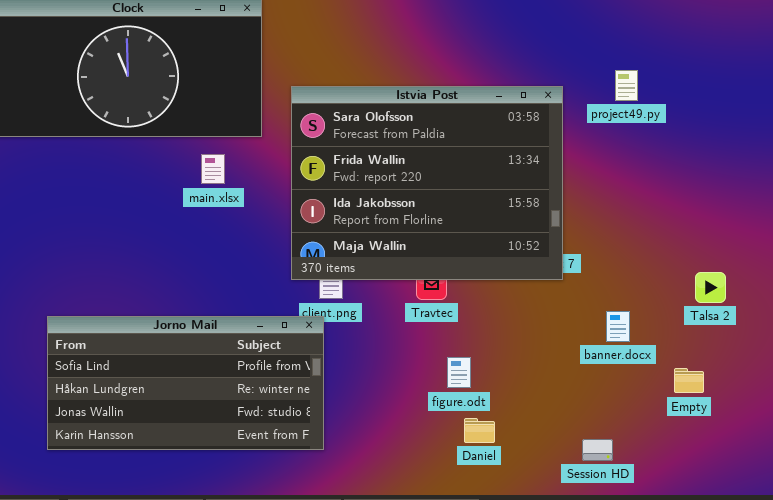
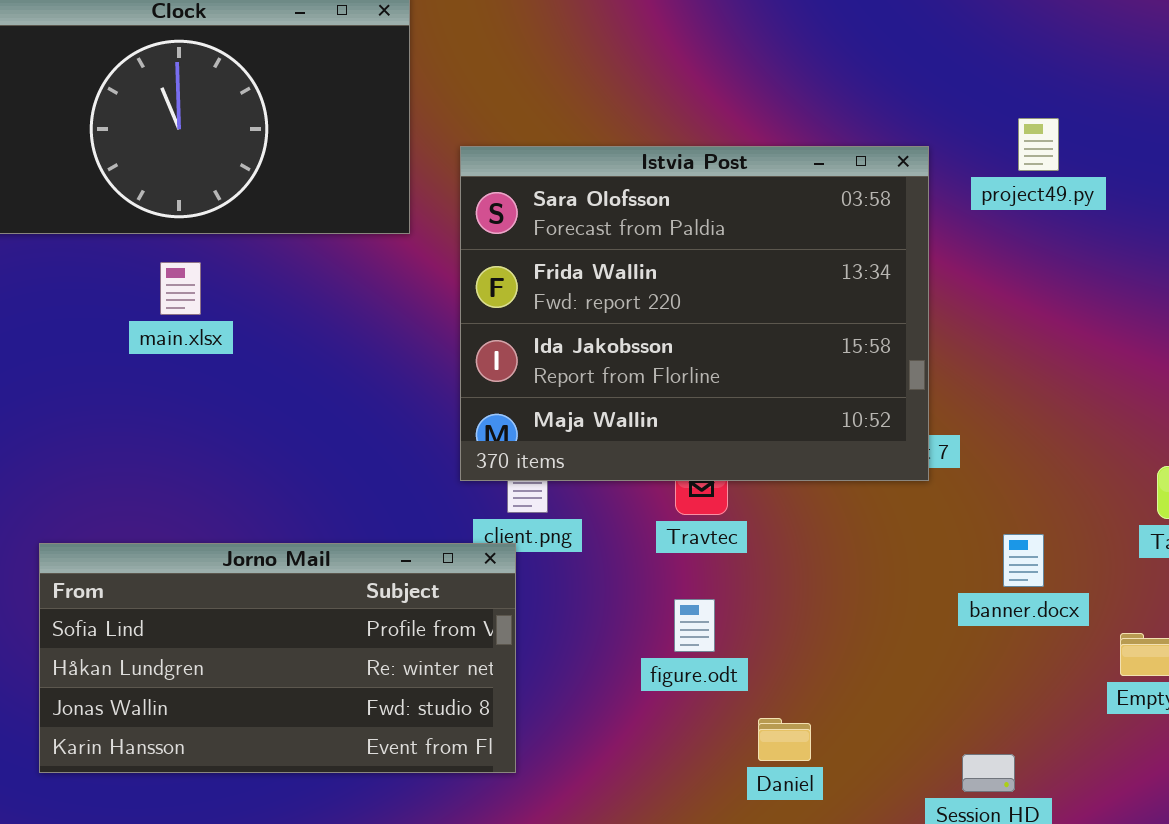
main.xlsx: [201,154,225,184] -> [160,262,201,315], moved
figure.odt: [447,357,471,388] -> [674,599,715,652], moved

